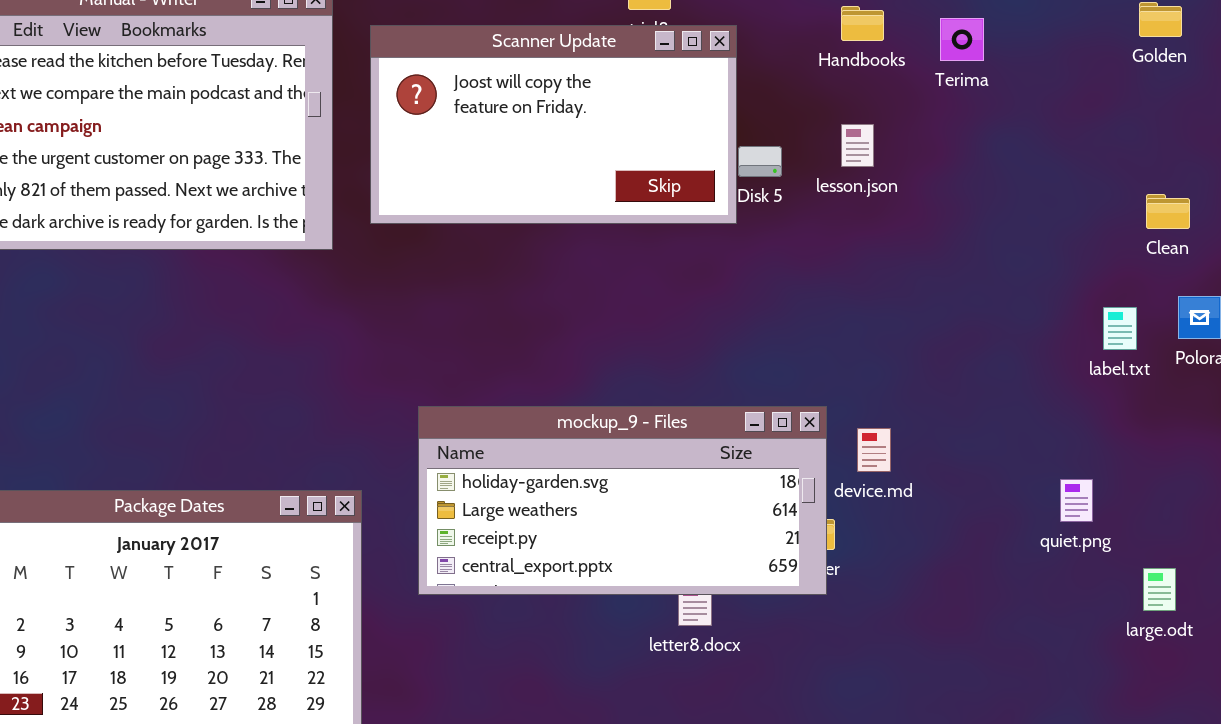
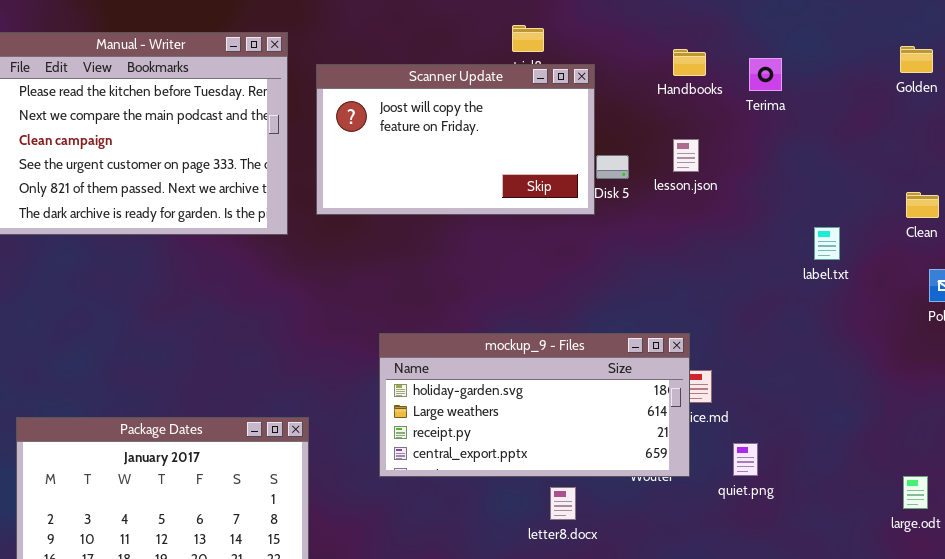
label.txt: [1103,307,1137,350] -> [814,227,840,260], moved
mockup_9 - Files: [418,406,827,595] -> [379,333,690,477], moved
quiet.png: [1060,479,1093,522] -> [733,443,758,476], moved

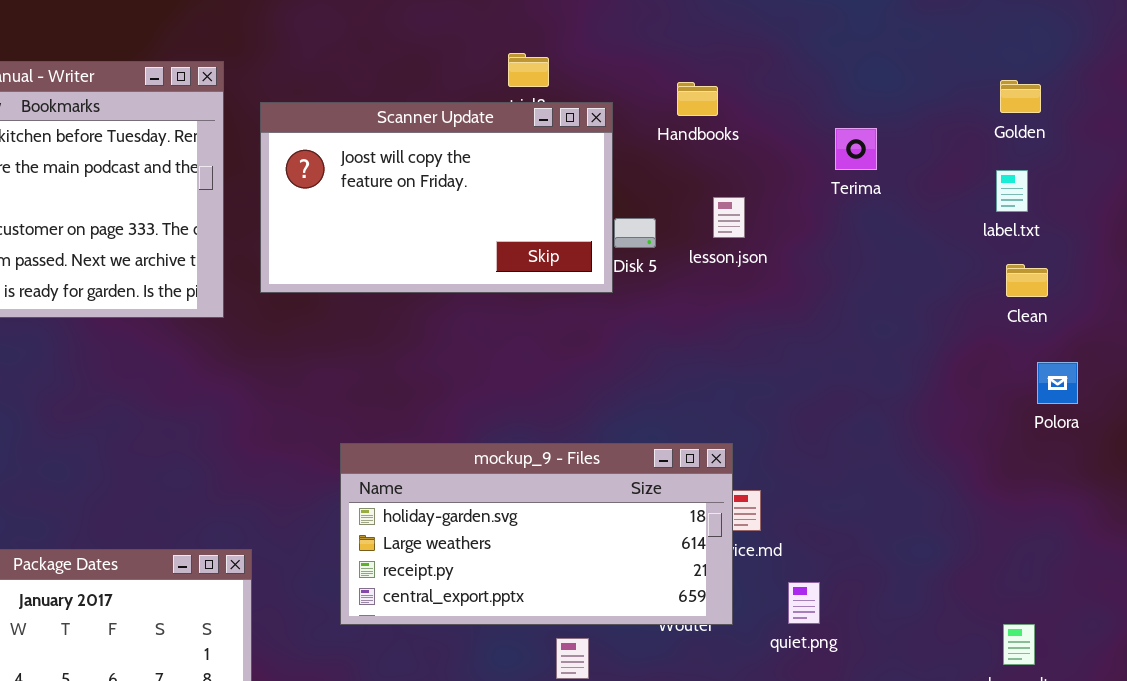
Handbooks: [673,49,706,76] -> [677,82,718,116], moved
Terima: [749,58,782,91] -> [835,128,877,170], moved
label.txt: [814,227,840,260] -> [996,170,1028,212], moved

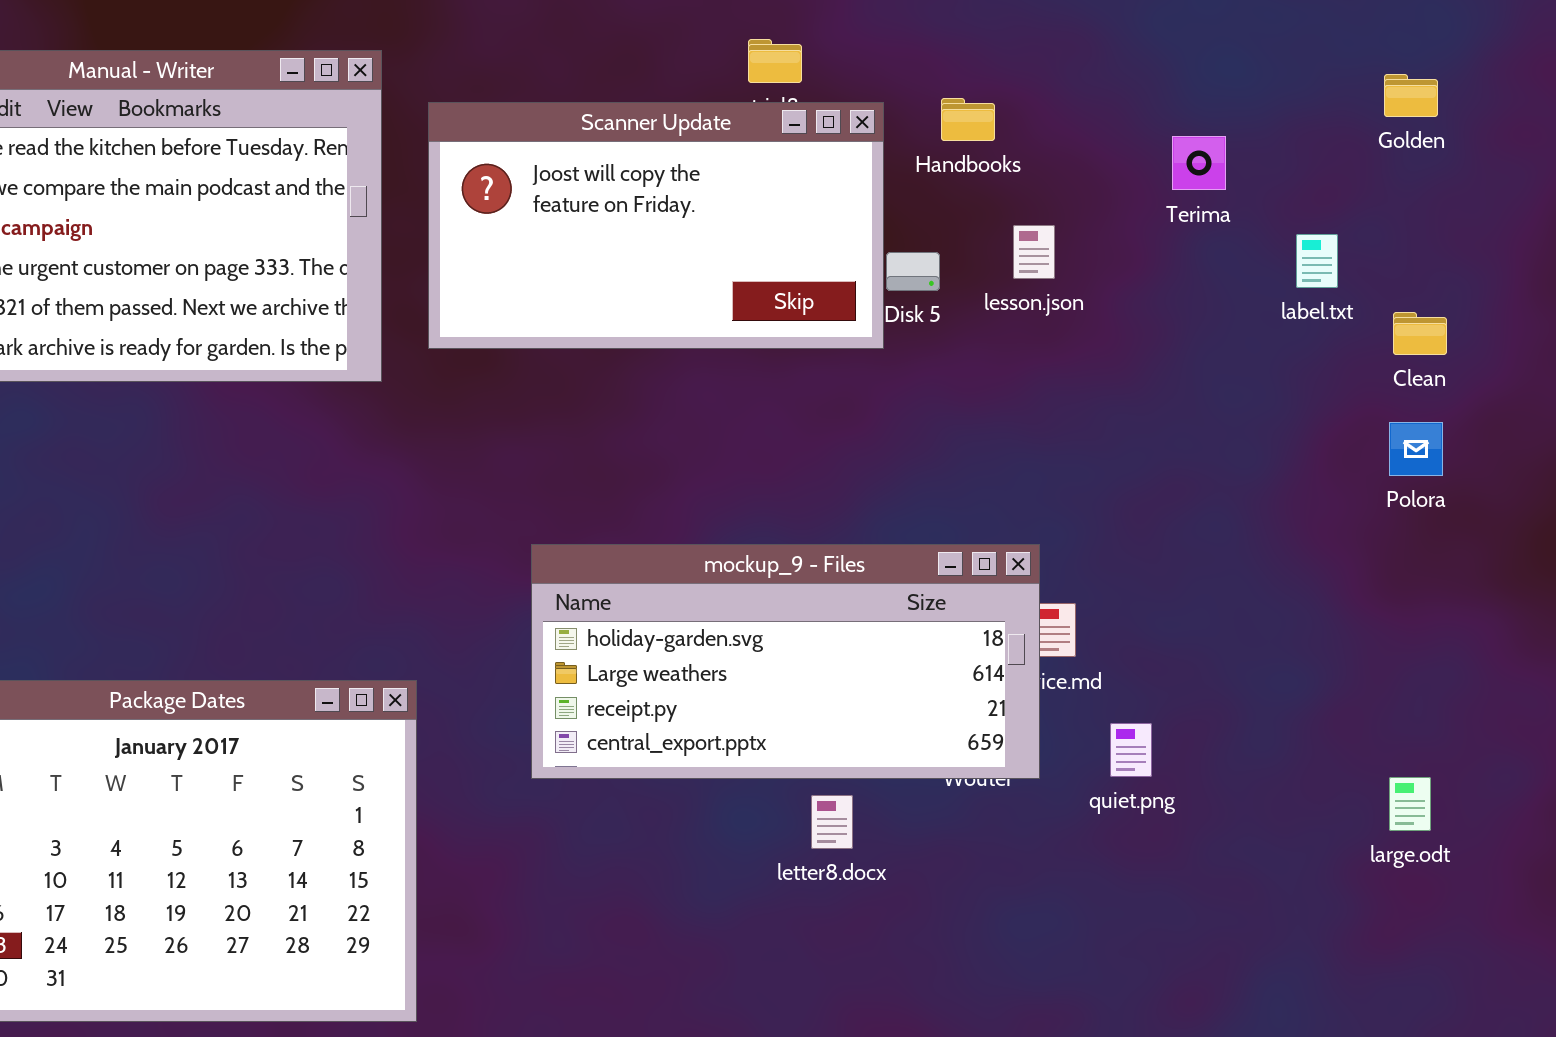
Handbooks: [677,82,718,116] -> [941,98,995,141], moved
label.txt: [996,170,1028,212] -> [1296,234,1338,288], moved
Polora: [1037,362,1078,404] -> [1389,422,1443,476], moved

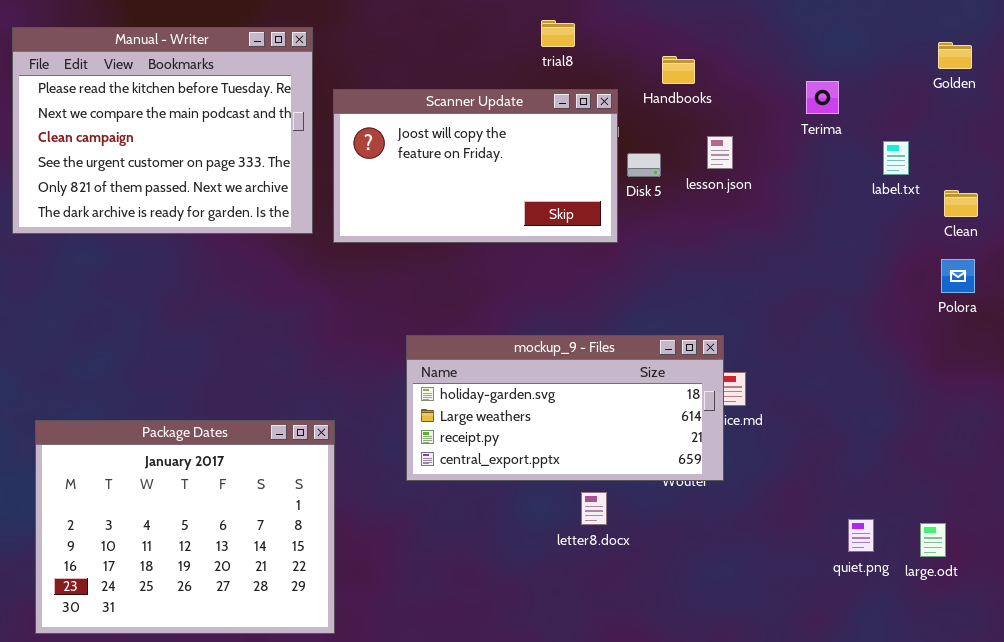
Scanner Update: [428,102,884,349] -> [333,89,618,243], moved
quiet.png: [1110,723,1152,777] -> [848,519,874,552], moved
large.odt: [1389,777,1431,831] -> [920,523,946,557], moved

